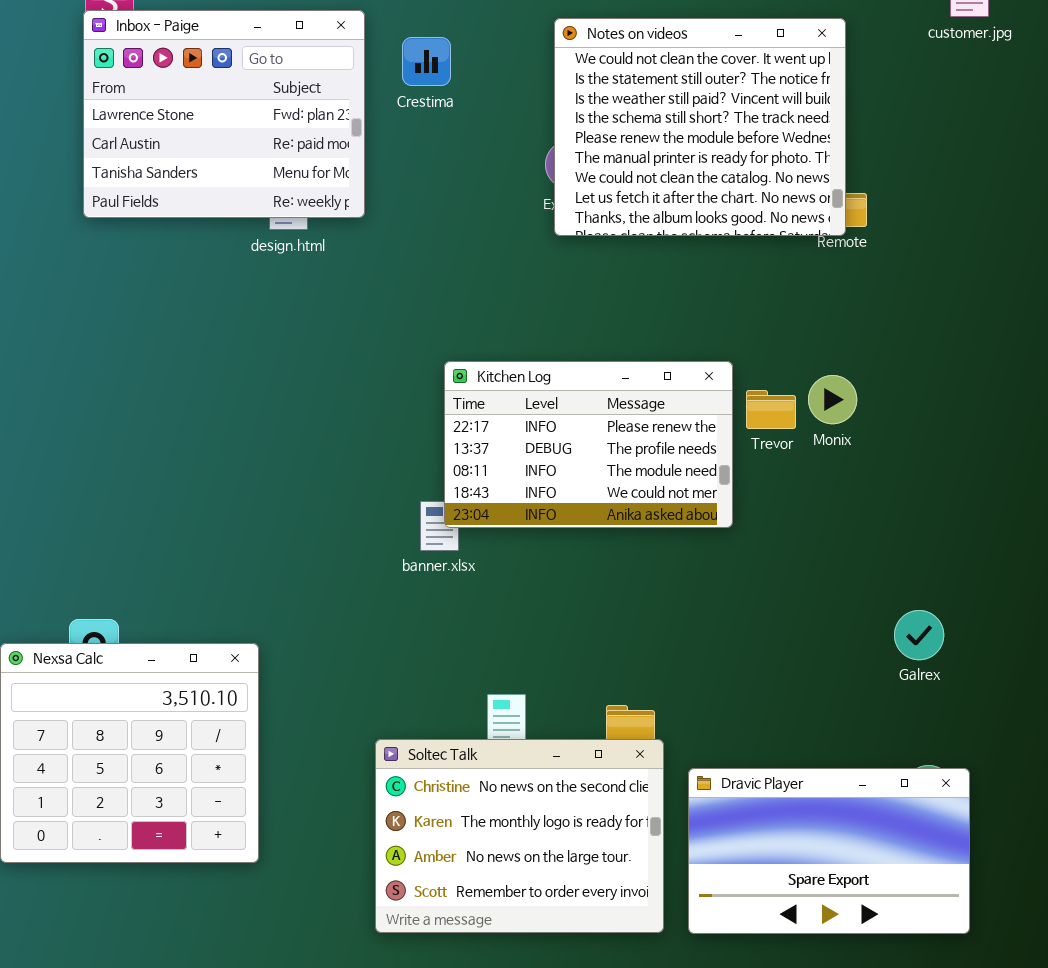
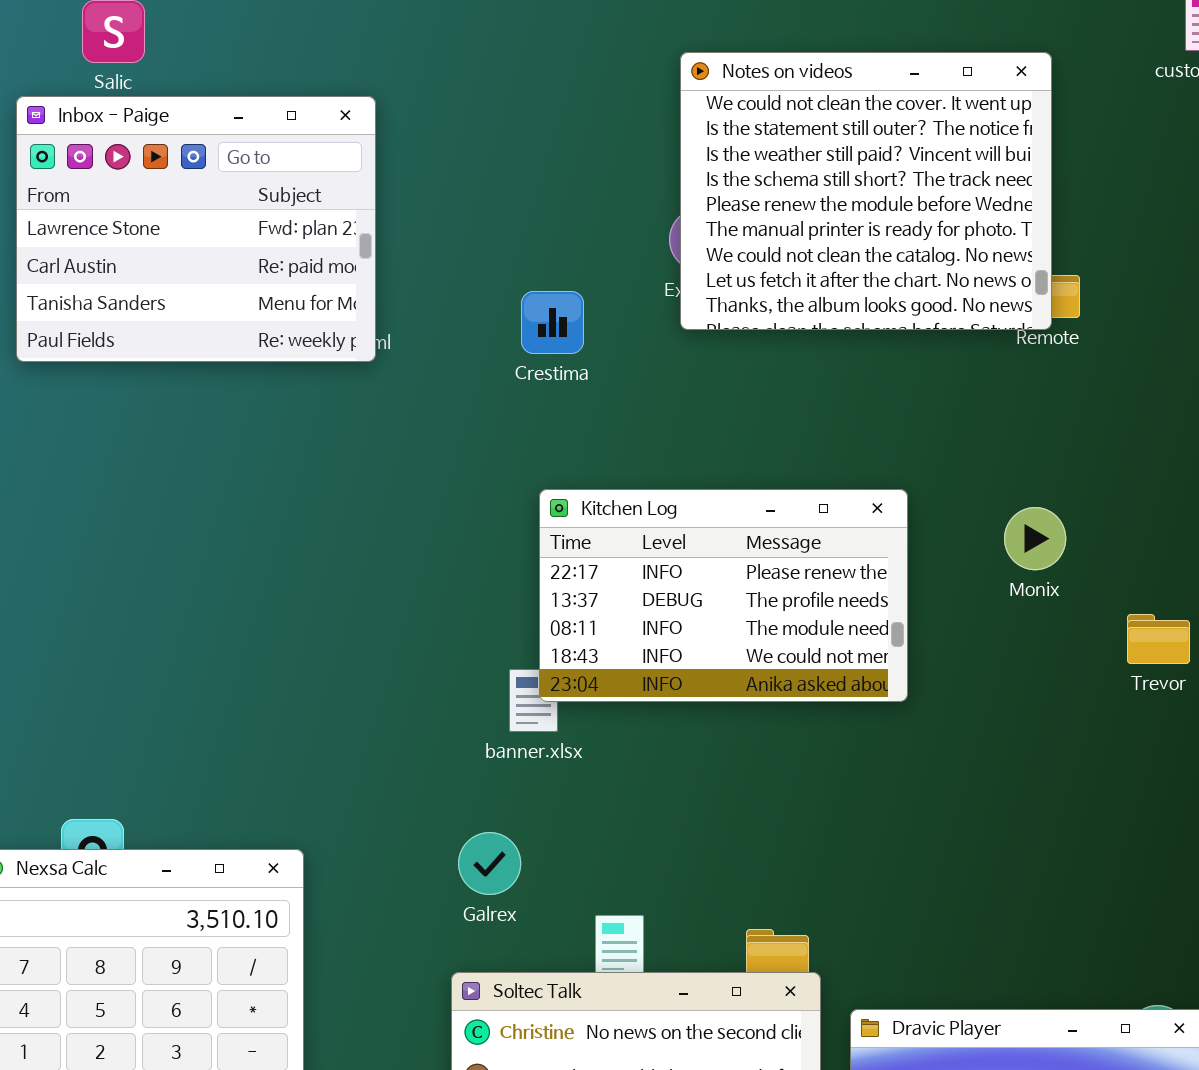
Inbox - Paige: [83,10,365,218] -> [16,96,376,362], moved
Crestima: [402,37,451,86] -> [521,291,584,354], moved
Trevor: [746,390,796,429] -> [1127,614,1190,664], moved
Galrex: [894,610,944,660] -> [458,832,521,895], moved

